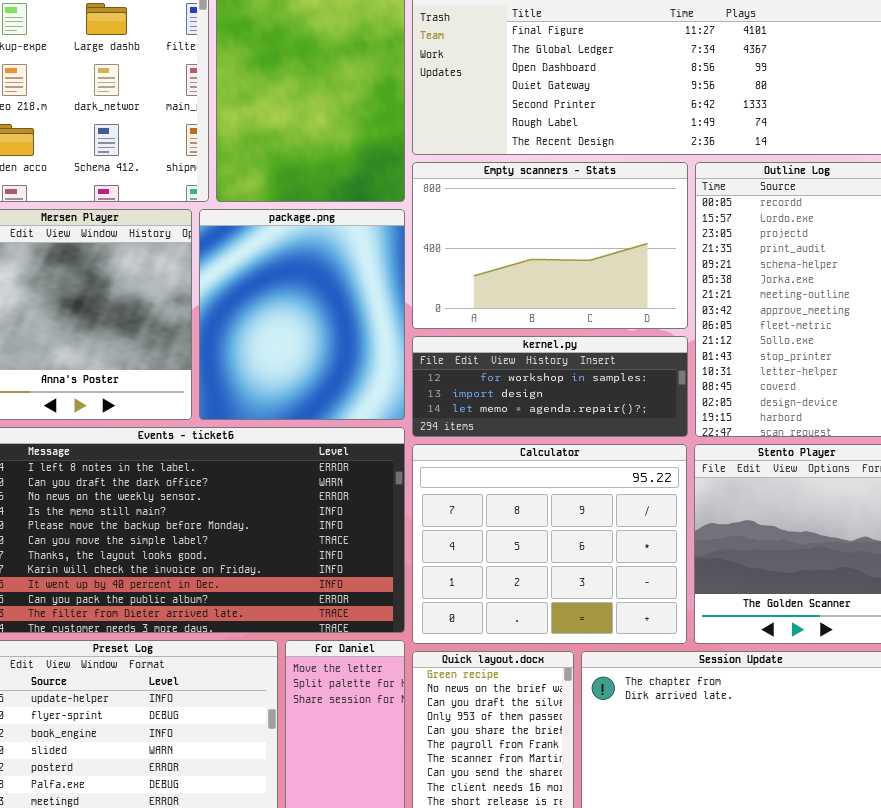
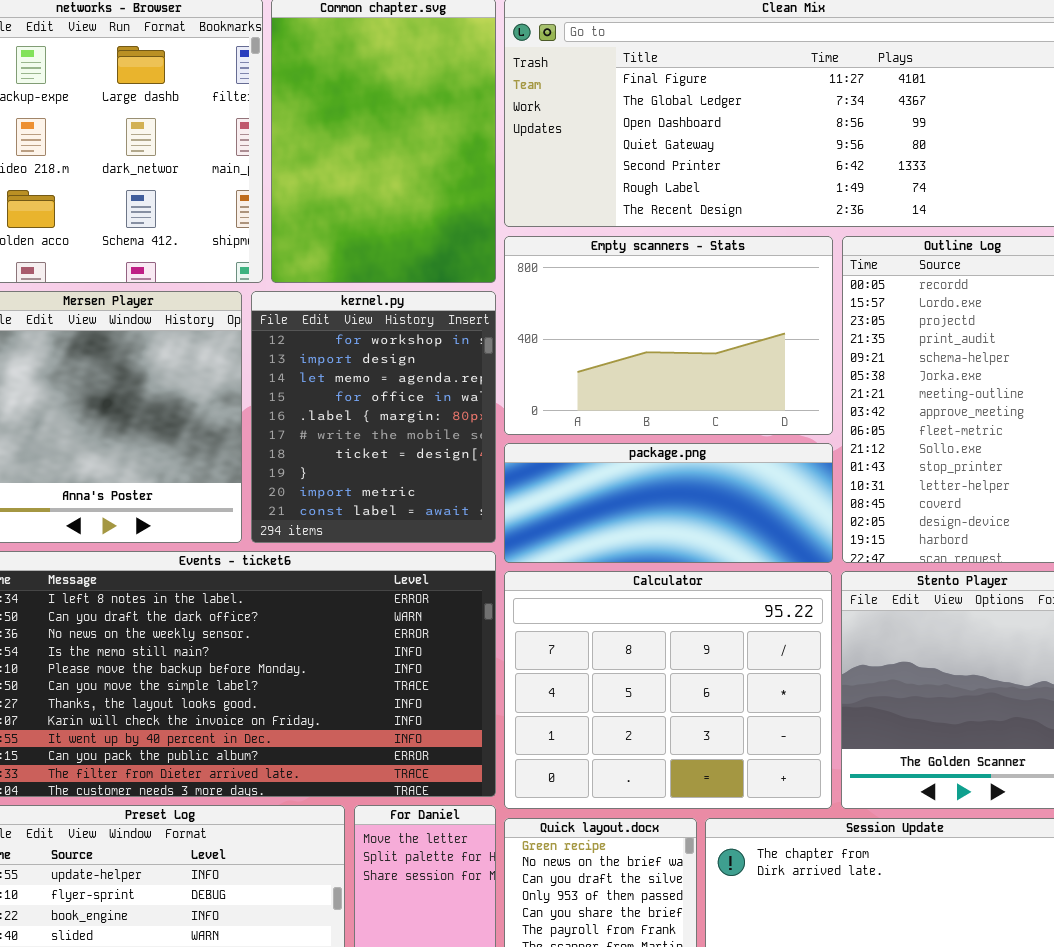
package.png: [199,209,405,420] -> [504,443,833,563], moved, resized
kernel.py: [412,336,688,437] -> [251,291,496,543], moved, resized

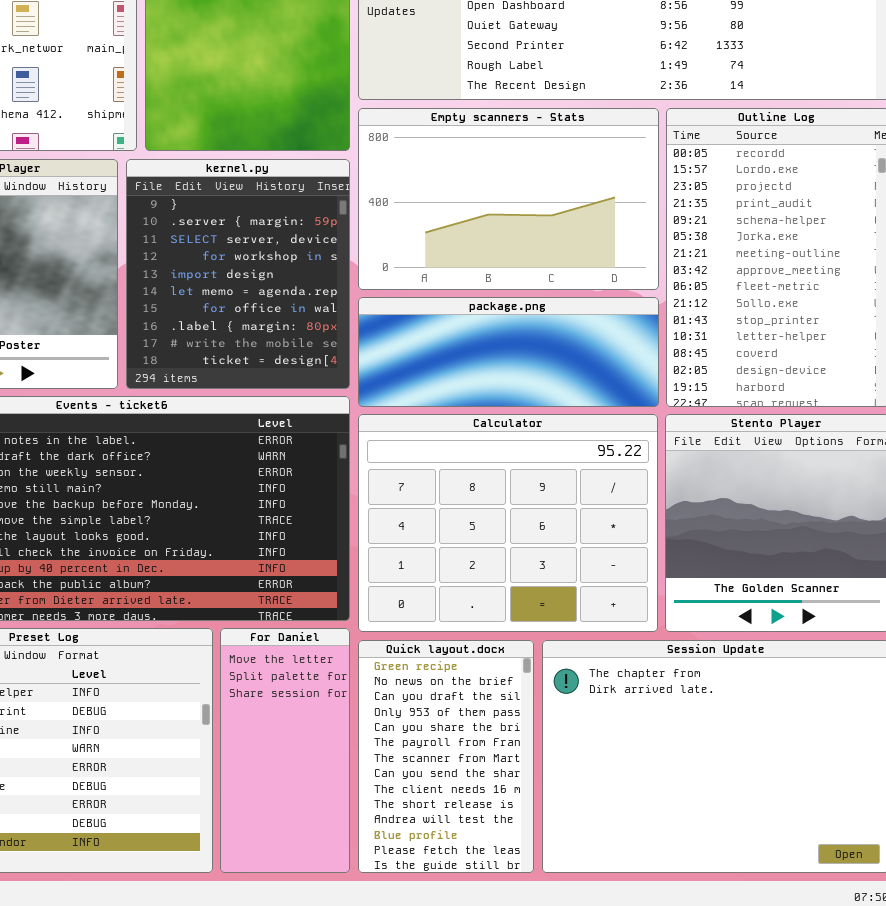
kernel.py: [251,291,496,543] -> [126,159,350,389], scrolled up 3 rows

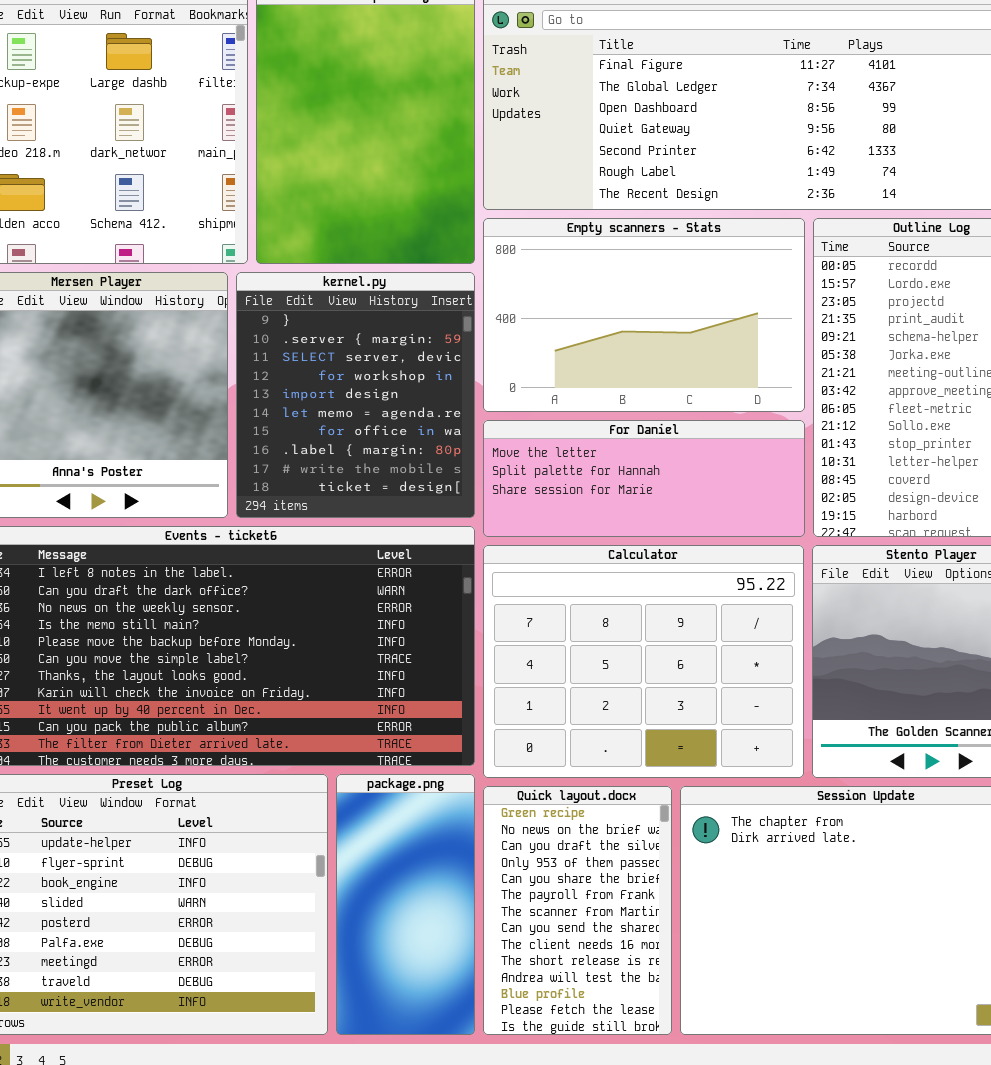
package.png: [358,297,659,407] -> [336,774,475,1035], moved, resized
For Daniel: [220,628,350,873] -> [483,420,805,537], moved, resized

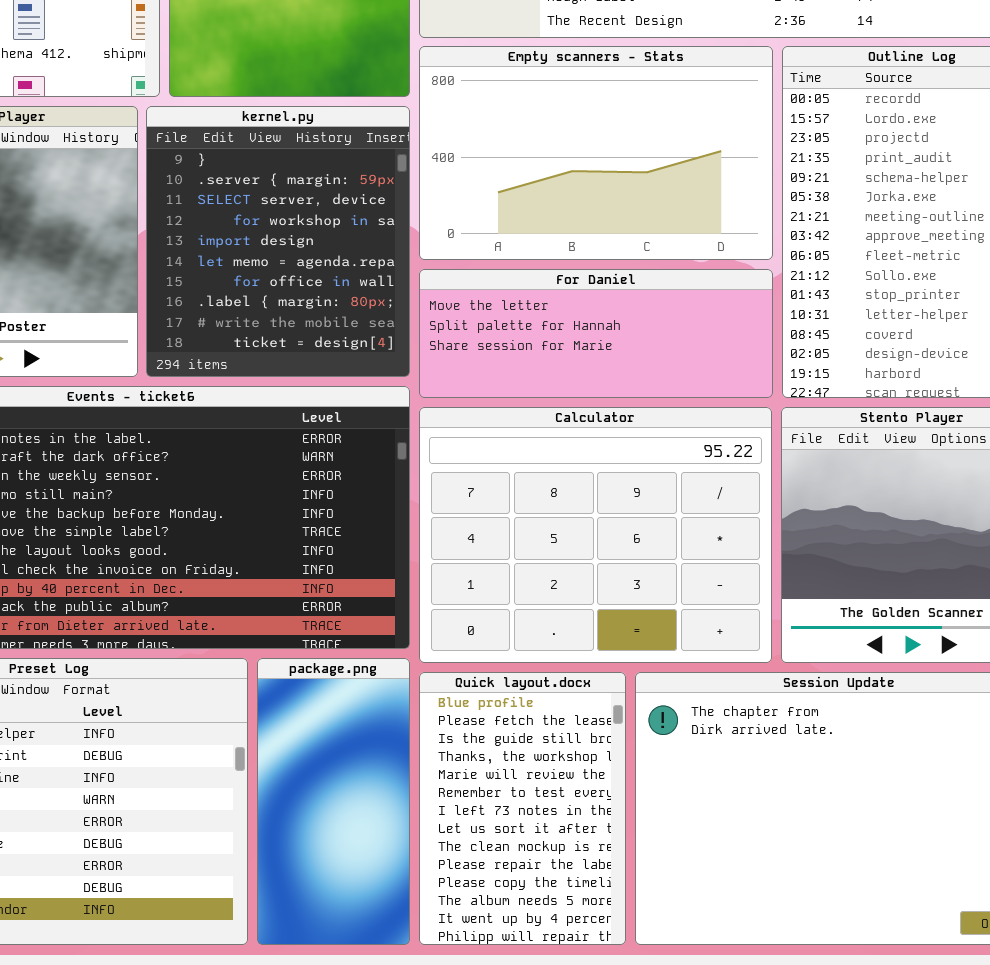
Quick layout.docx: [483,786,672,1035] -> [419,672,626,945], scrolled down 11 rows

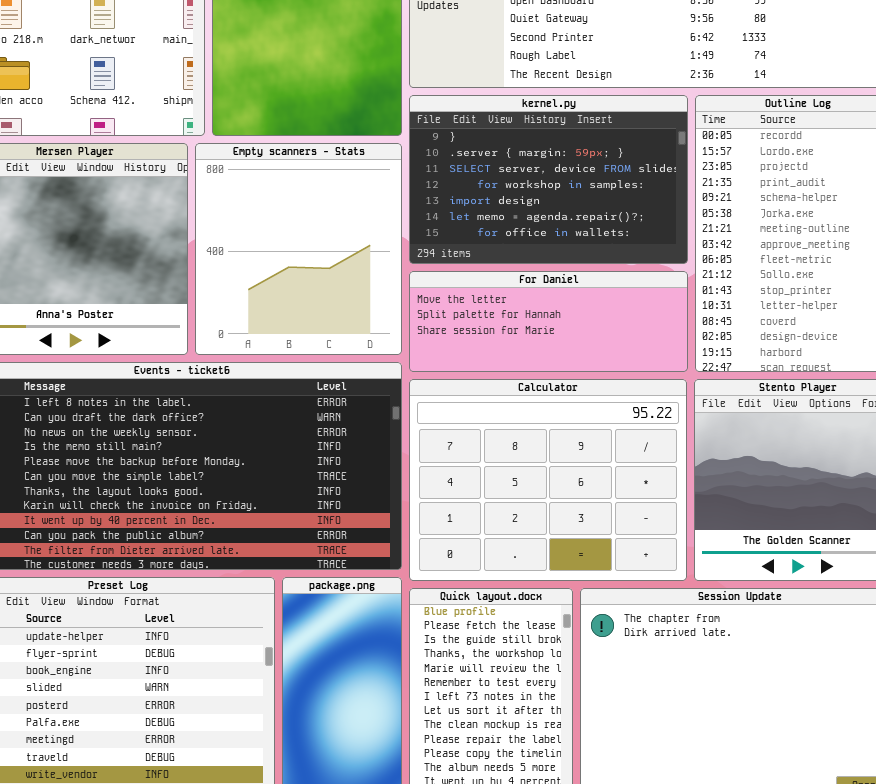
Empty scanners - Stats: [419,46,773,260] -> [195,143,402,355], moved, resized
kernel.py: [146,106,410,377] -> [409,95,688,264], moved, resized

